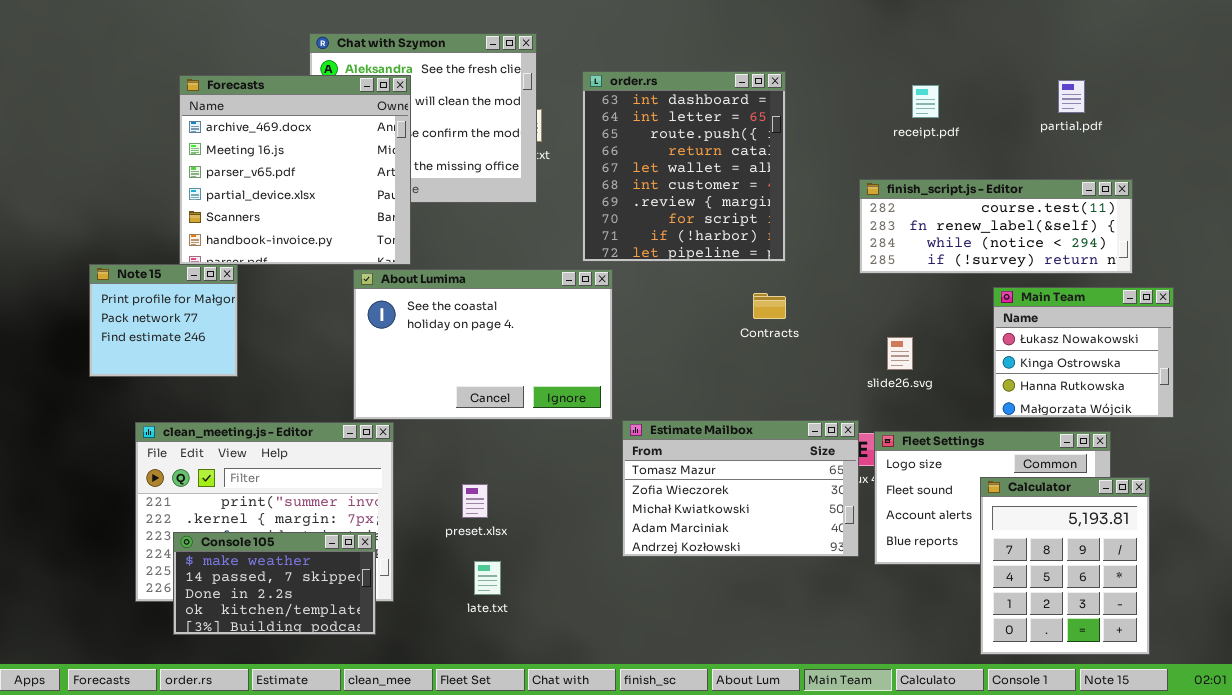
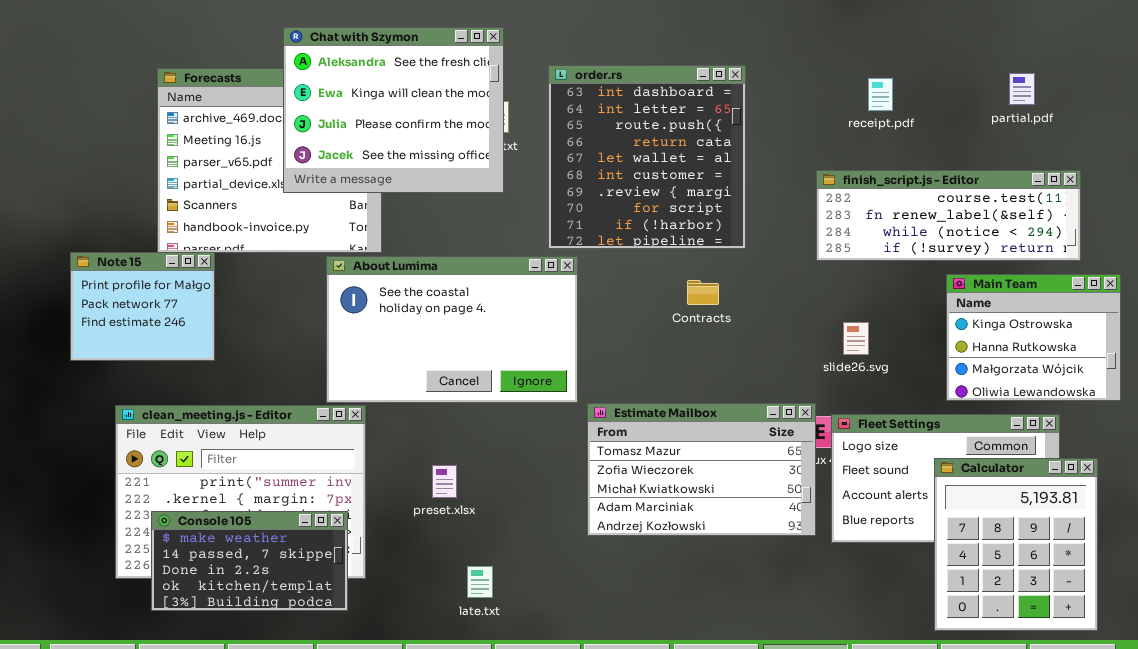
Chat with Szymon: [309,33,537,203] -> [283,27,504,193], raised
Main Team: [993,287,1174,418] -> [946,274,1121,401], scrolled down 1 row
Contracts: [753,293,786,319] -> [687,280,719,305], moved
late.txt: [474,561,501,595] -> [467,566,493,598], moved

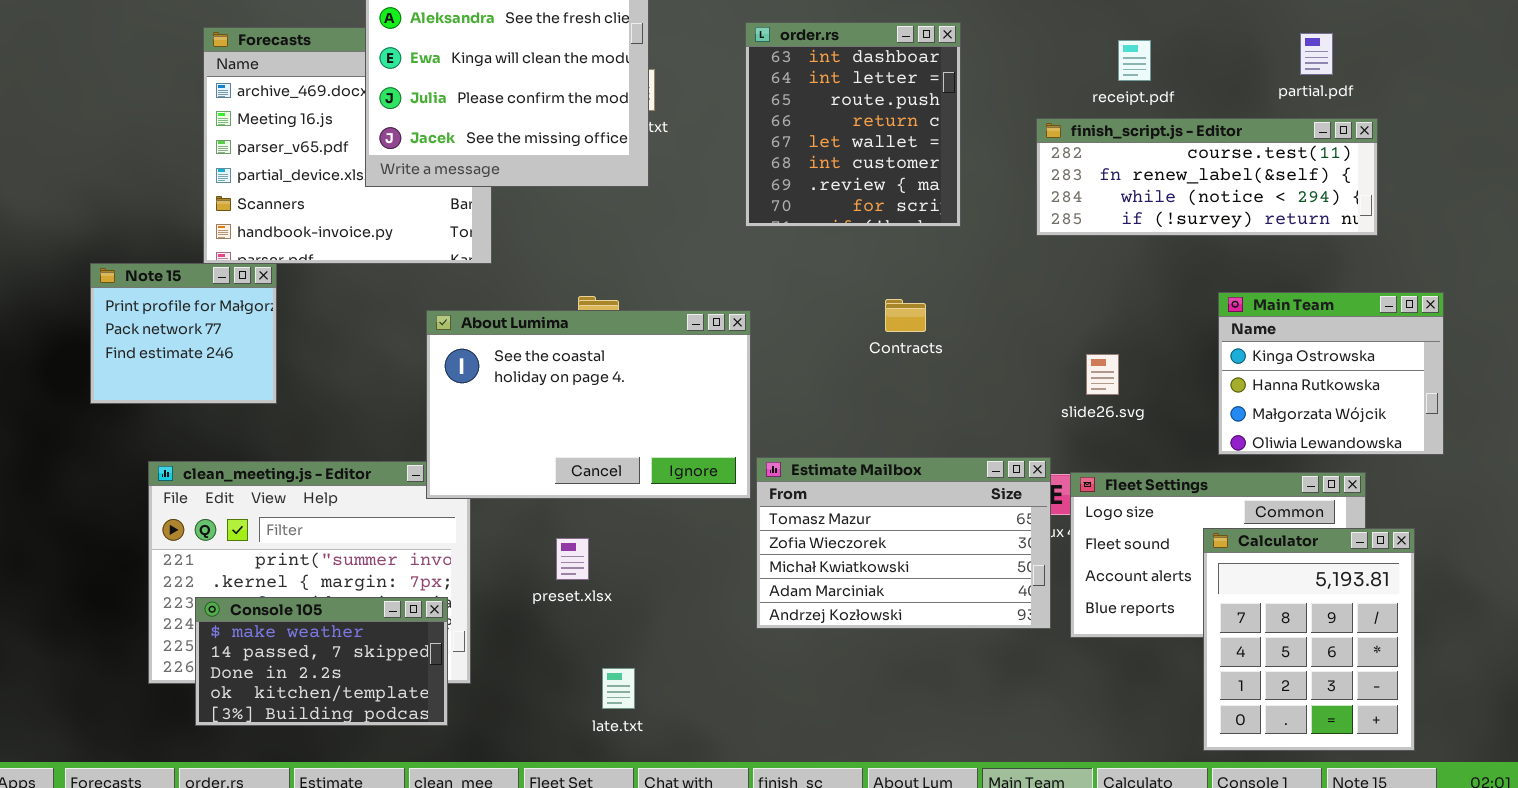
order.rs: [548,65,746,249] -> [745,22,961,227], resized
finish_script.js - Editor: [816,170,1081,261] -> [1036,118,1378,236], moved
About Lumima: [326,256,578,403] -> [426,310,751,499], moved

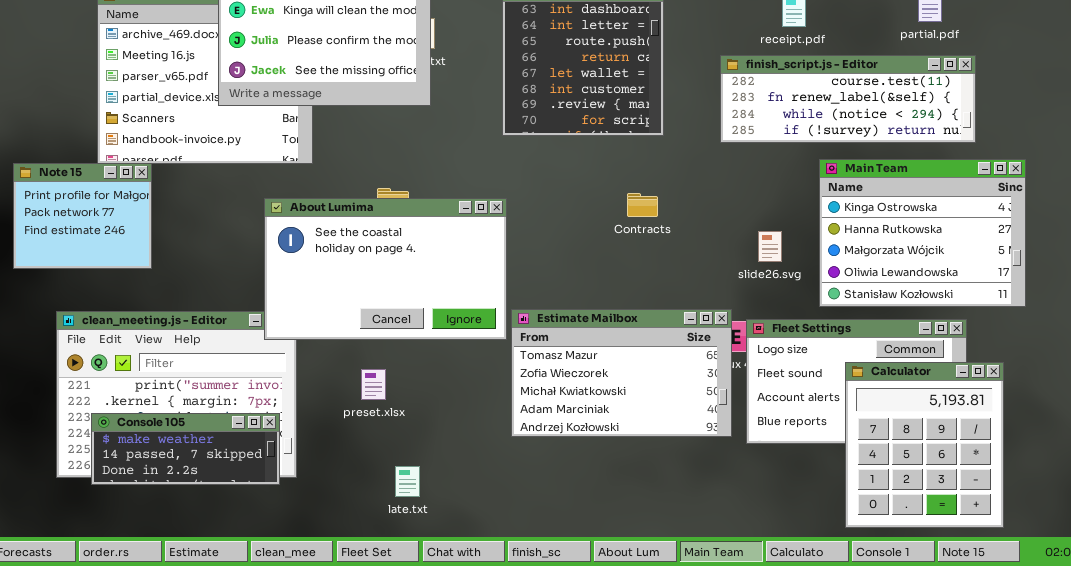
Main Team: [1218,292,1444,455] -> [819,159,1026,307], resized
Contracts: [885,299,926,332] -> [627,193,658,217], moved
Console 105: [195,597,448,726] -> [91,413,280,485], resized

